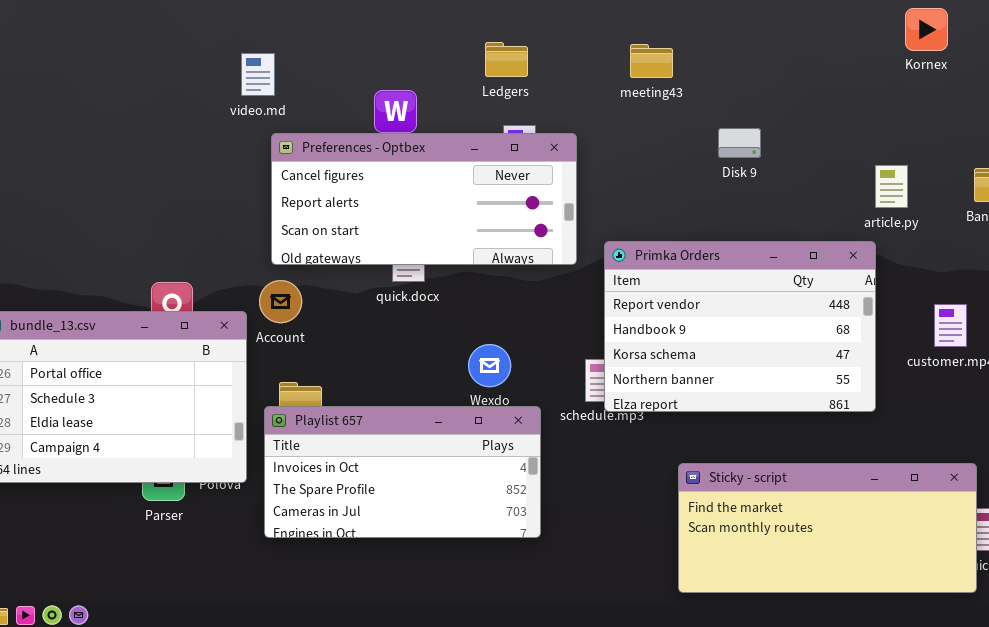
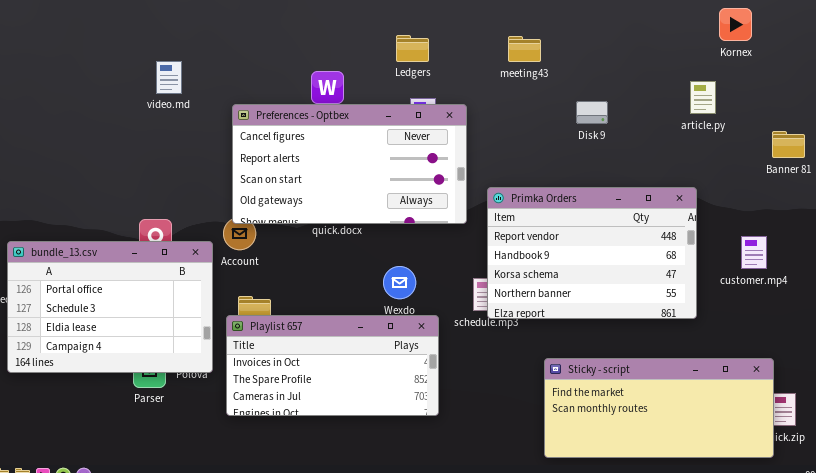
video.md: [241,53,275,96] -> [156,61,182,94], moved
Preferences - Optbex: [271,133,577,265] -> [232,104,467,224], resized
article.py: [875,165,908,208] -> [690,81,716,114], moved

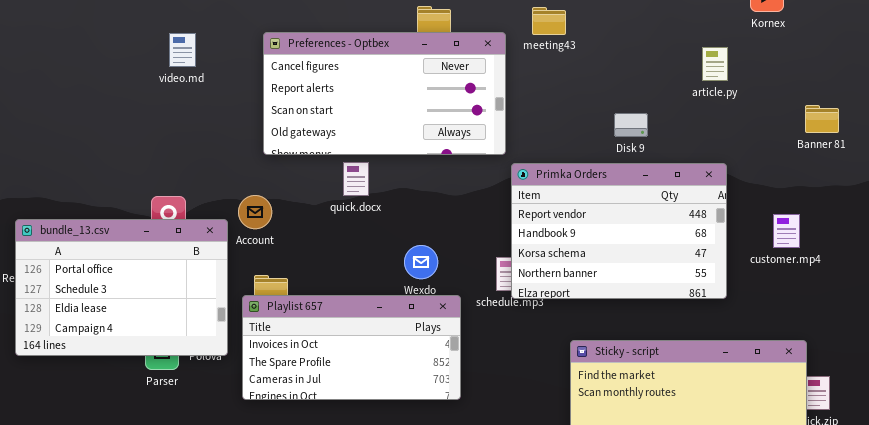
article.py: [690,81,716,114] -> [702,47,728,81], moved
Disk 9: [576,101,608,124] -> [614,113,648,137], moved
Preferences - Optbex: [232,104,467,224] -> [263,32,506,155], moved

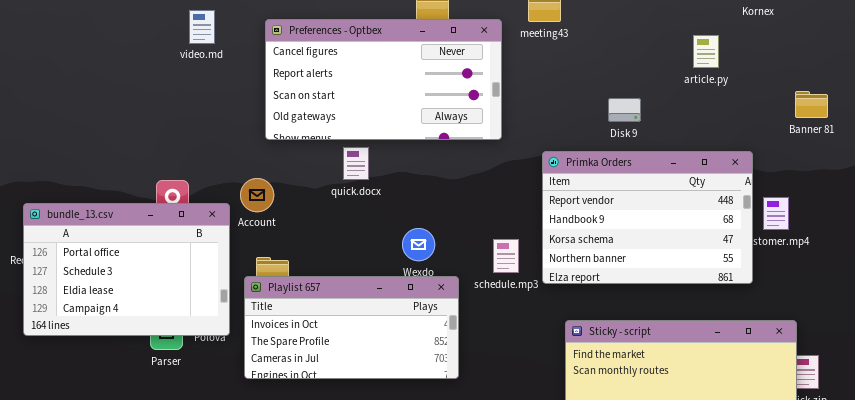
video.md: [169,33,196,67] -> [189,10,215,44], moved
Primka Orders: [511,163,727,299] -> [542,151,753,284], moved

